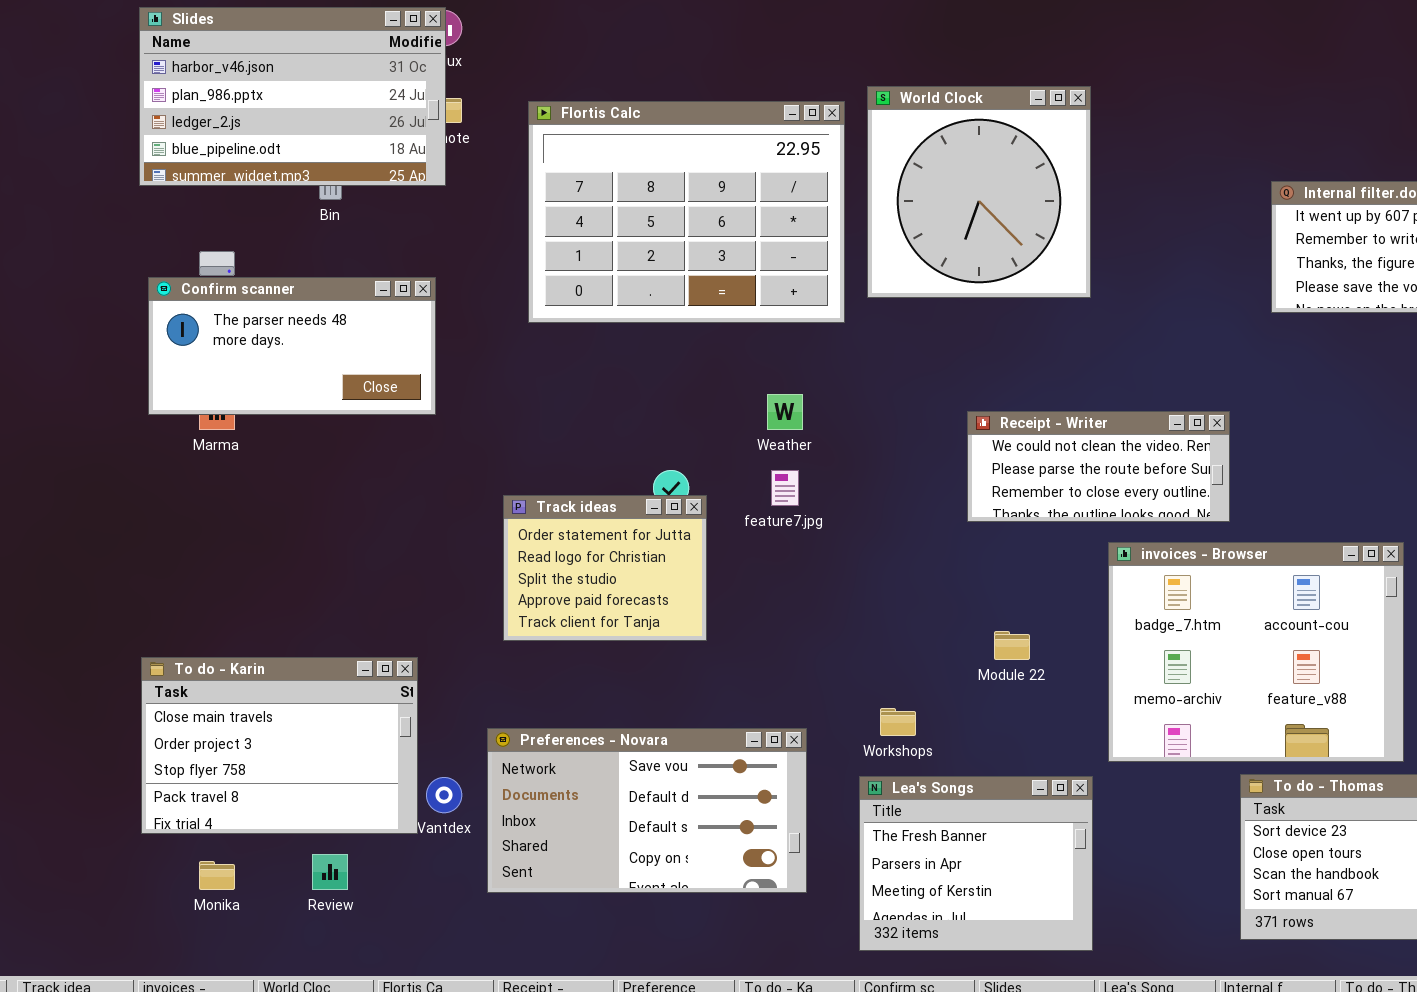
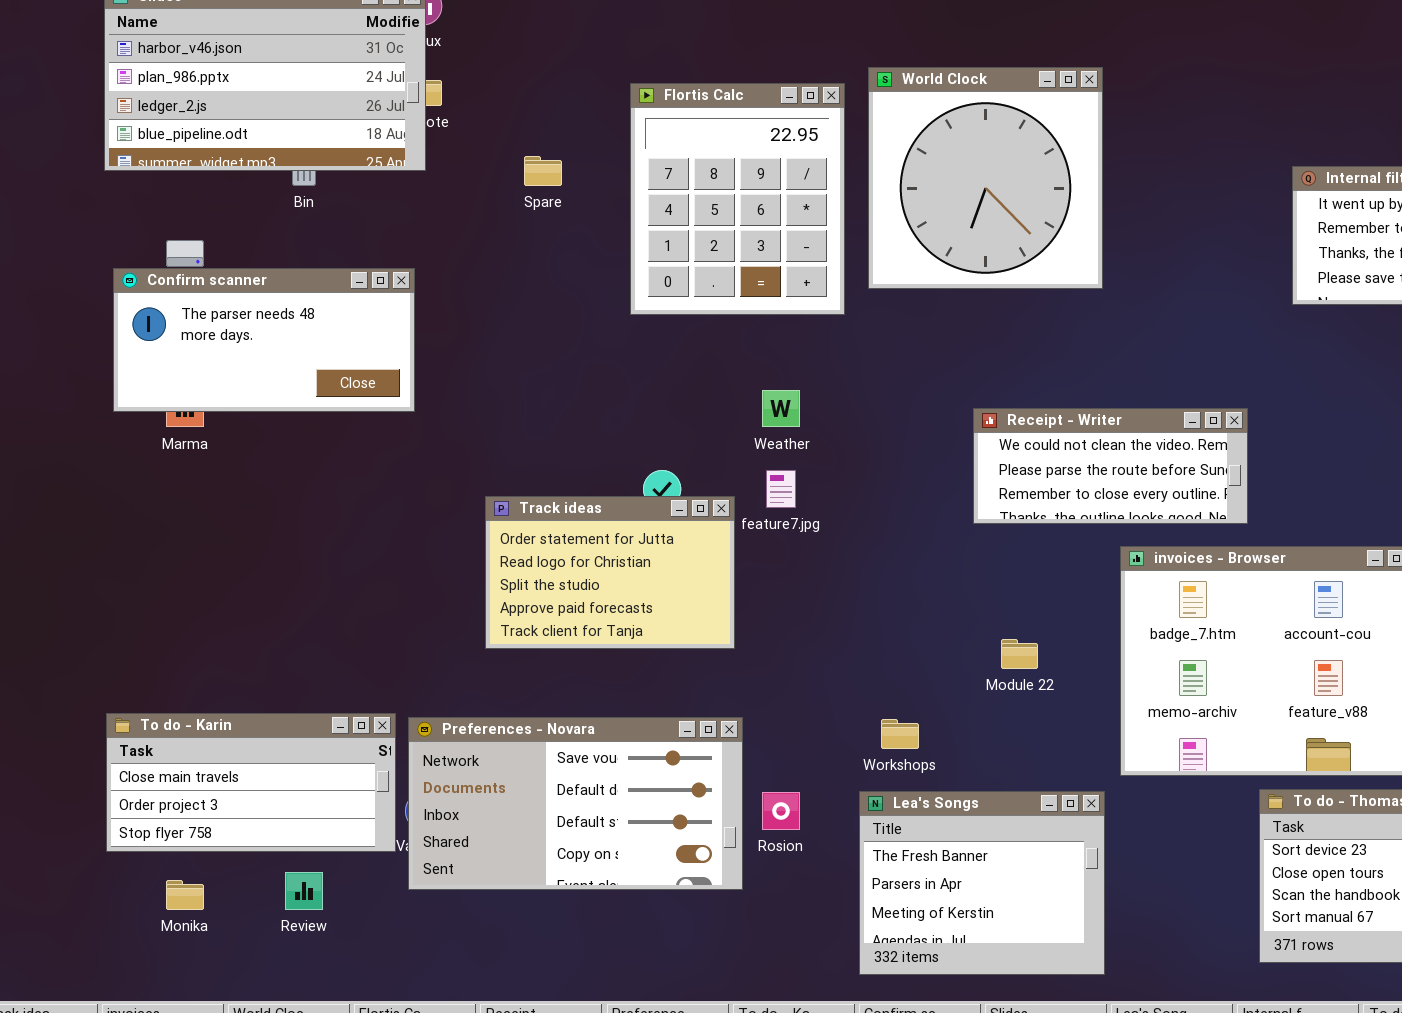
Flortis Calc: [528,101,845,323] -> [630,83,845,315], resized
Track ideas: [503,495,707,641] -> [485,496,735,649], resized
To do - Karin: [141,657,418,834] -> [106,713,396,852], resized
Preferences - Novara: [487,728,807,893] -> [408,717,743,890], moved

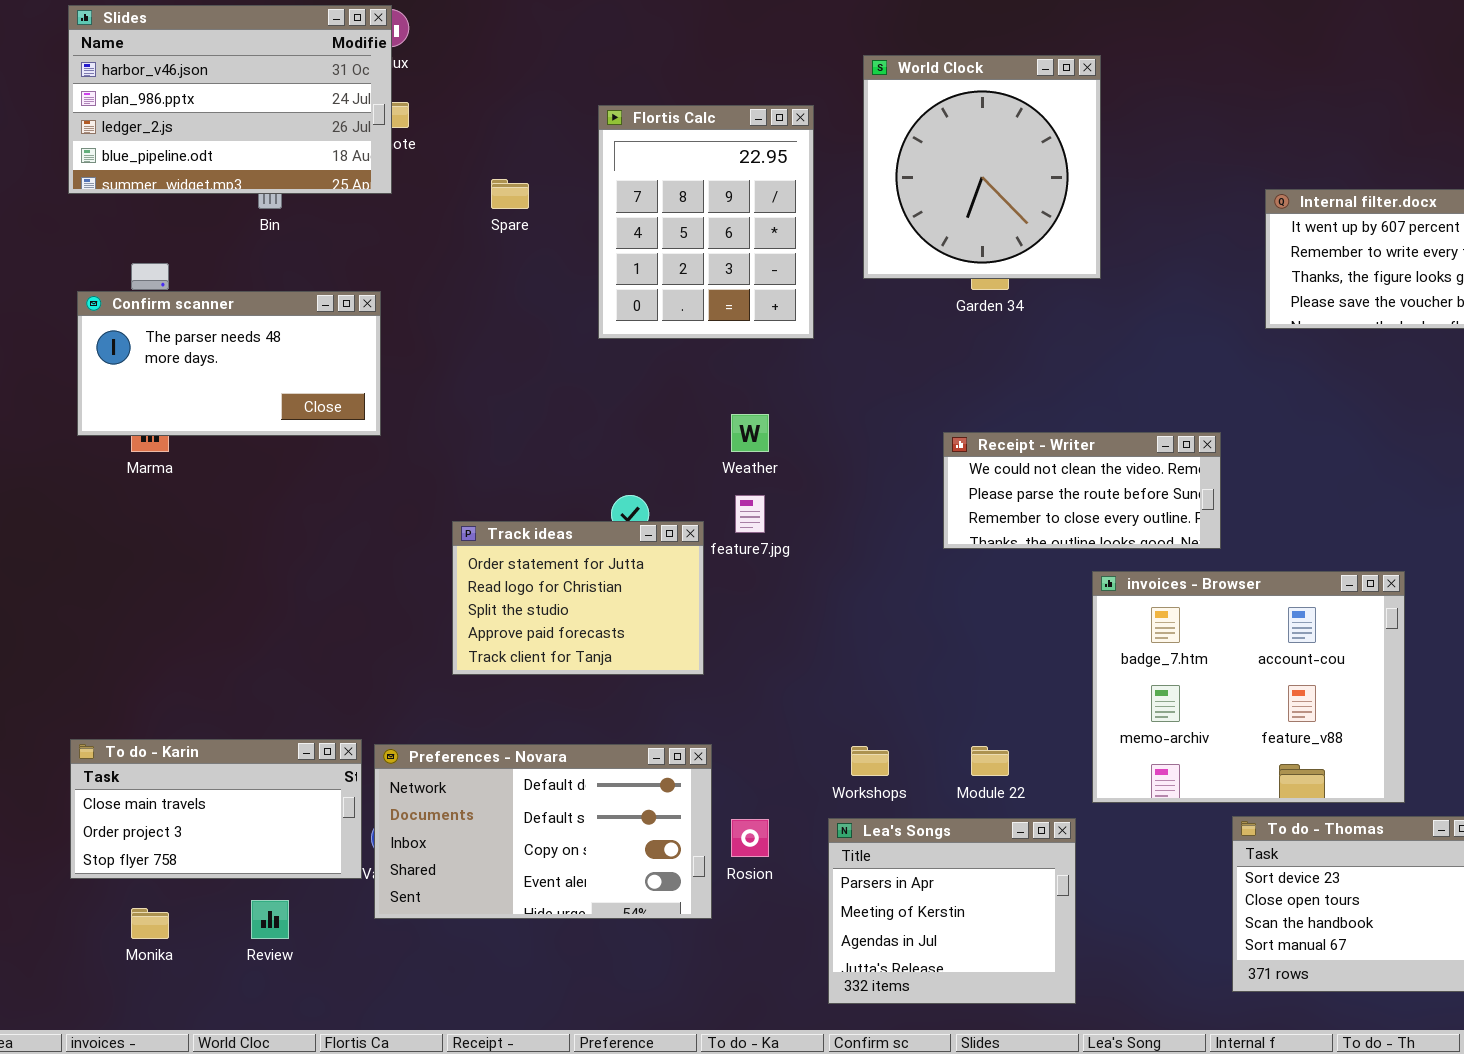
World Clock: [868,67,1103,289] -> [863,55,1101,279], moved
Module 22: [1001,639,1038,669] -> [971,746,1009,776], moved
Preferences - Novara: [408,717,743,890] -> [374,744,712,919], scrolled down 1 row
Lea's Songs: [859,791,1105,975] -> [828,818,1076,1004], scrolled down 1 row

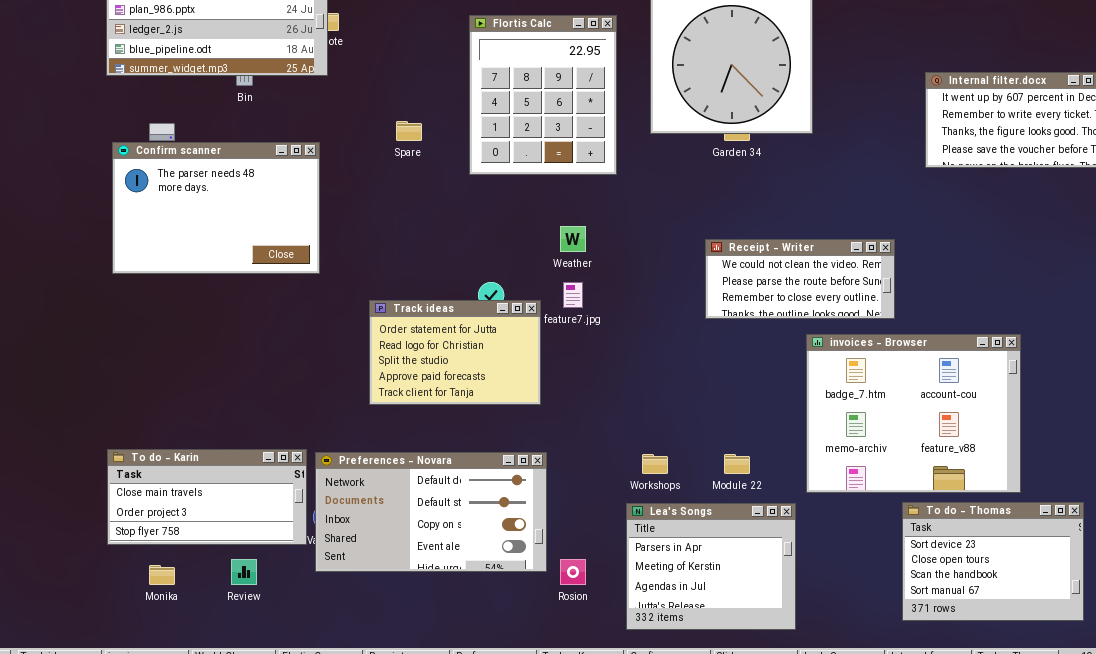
Spare: [491,179,529,209] -> [396,121,422,141], moved
Confirm scanner: [77,291,381,436] -> [112,142,320,274], resized
Rosion: [731,819,769,857] -> [560,559,586,585], moved

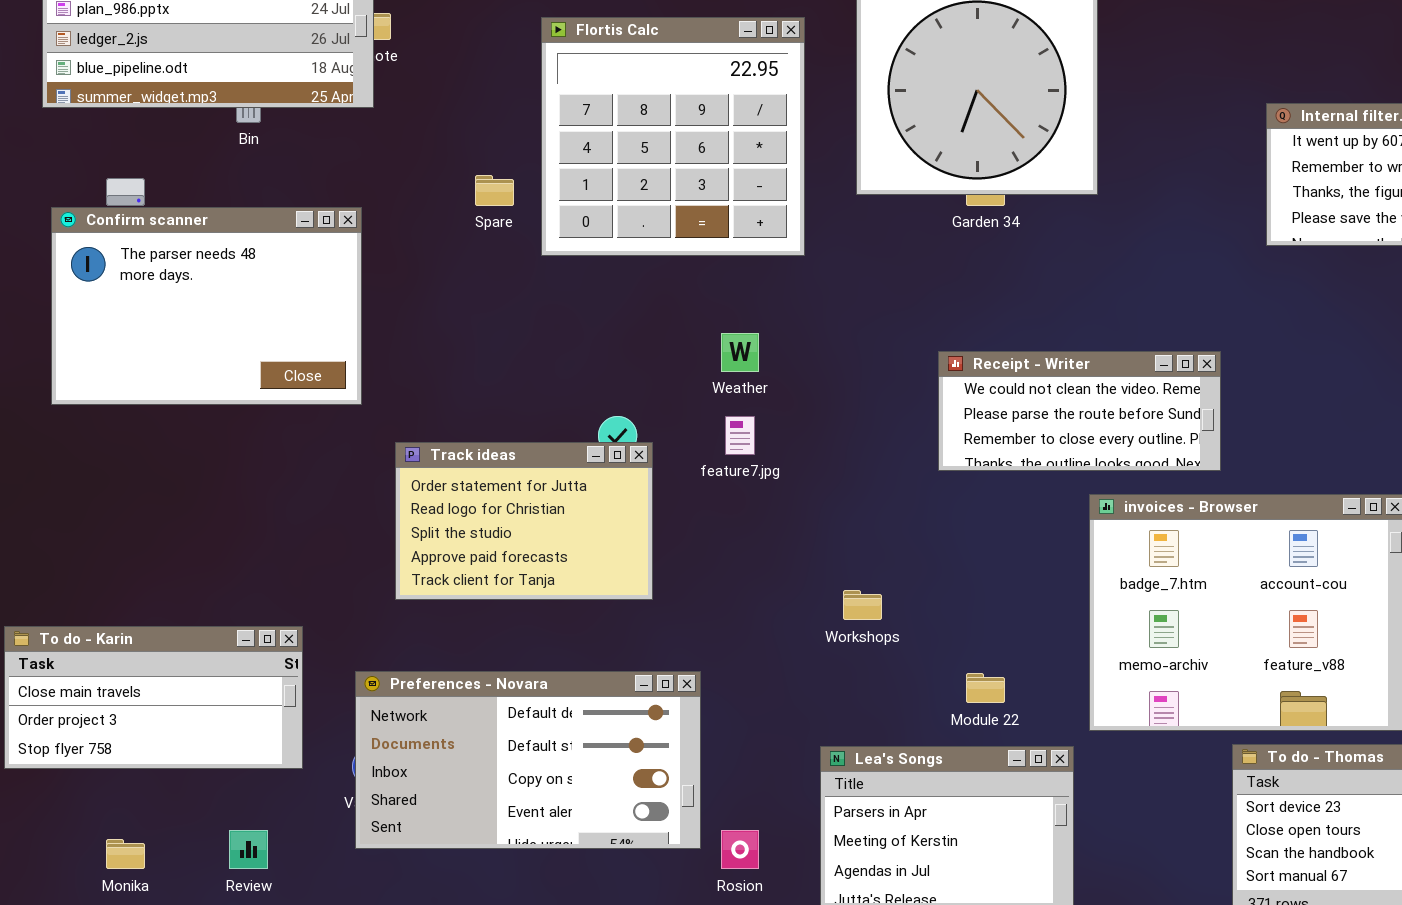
Flortis Calc: [469,15,617,175] -> [541,17,805,256], resized
Track ideas: [369,300,541,405] -> [395,442,653,600], moved
To do - Karin: [107,449,307,545] -> [4,626,303,769], moved
Workshops: [642,454,668,474] -> [843,590,882,620], moved

